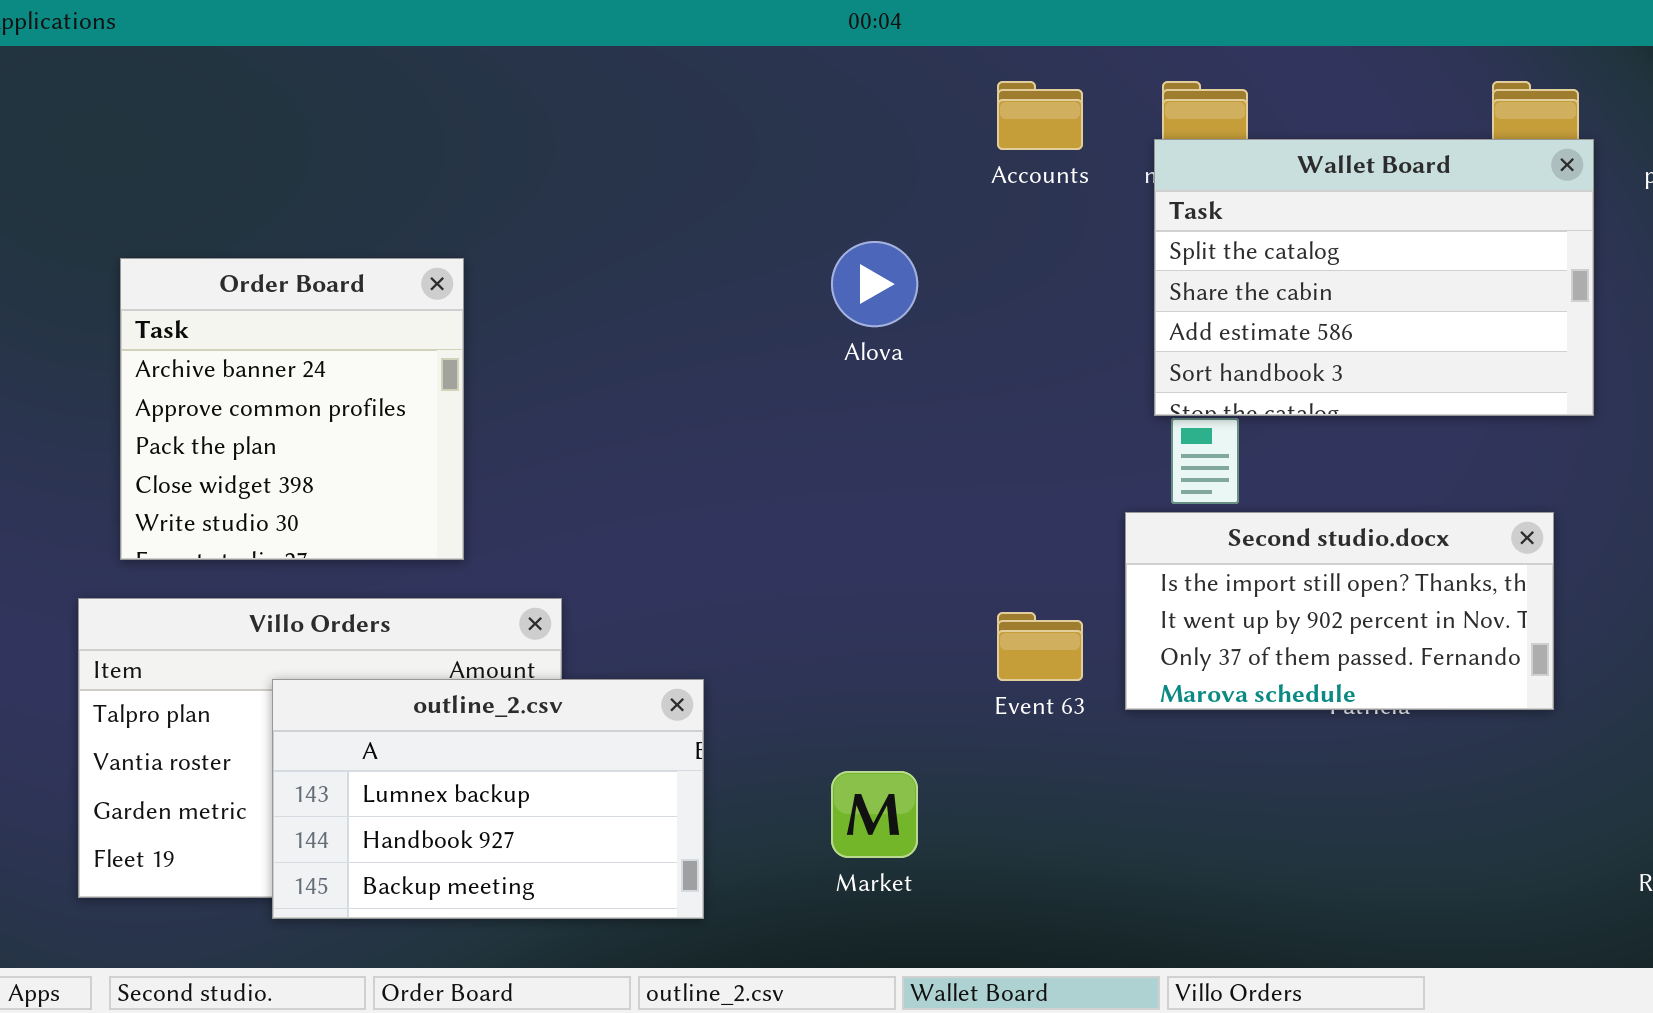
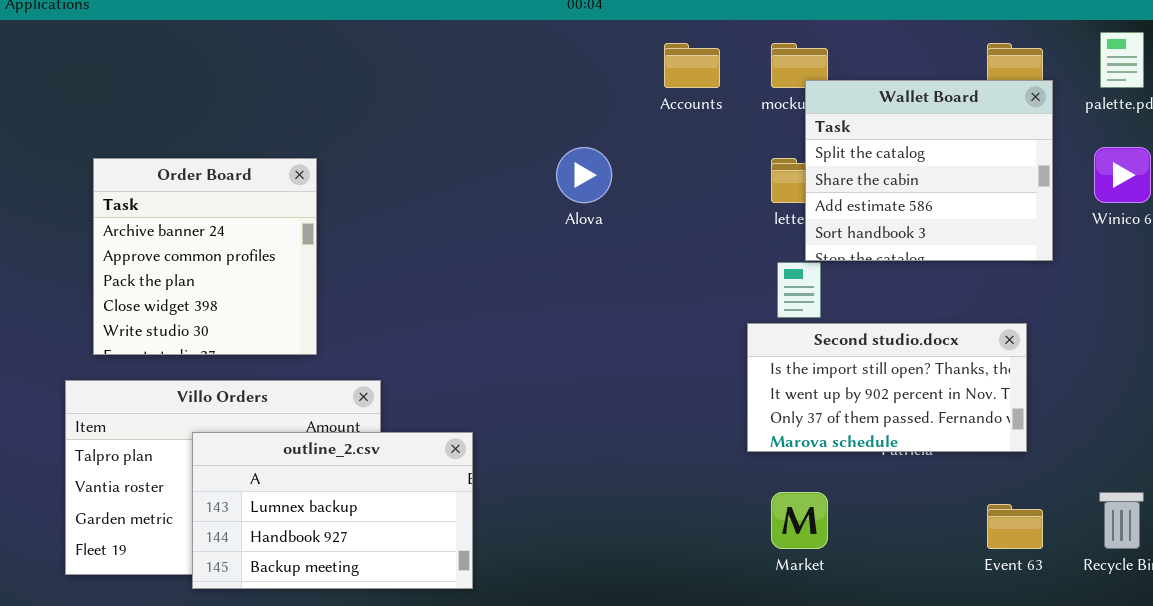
Wallet Board: [1154,139,1594,416] -> [805,80,1053,261], resized
Event 63: [997,612,1083,681] -> [987,504,1043,549], moved
Market: [831,771,918,858] -> [771,492,828,549], moved

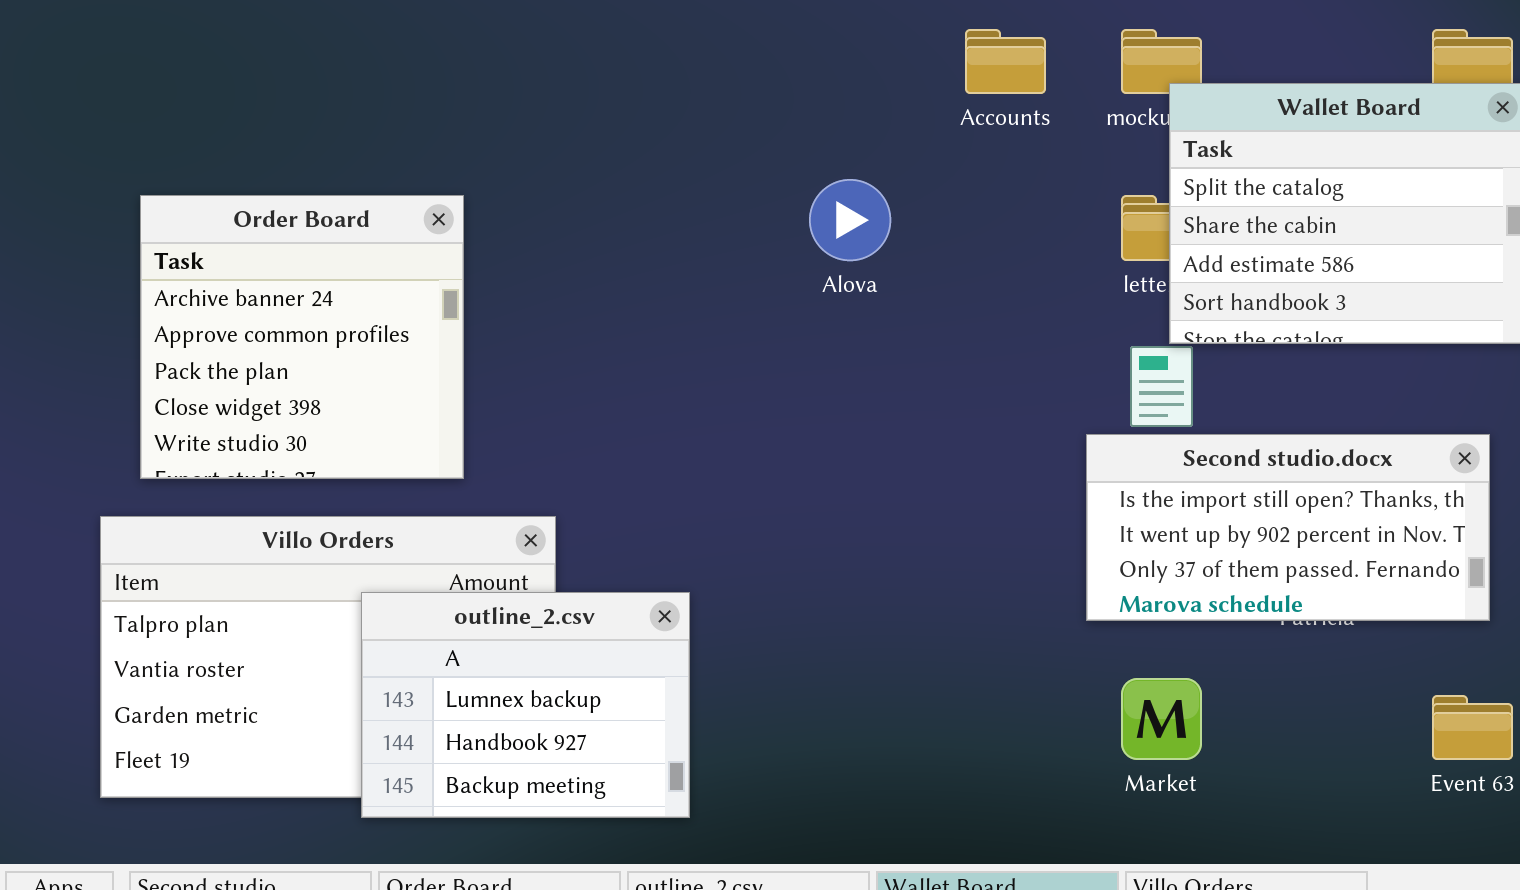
outline_2.csv: [192,432,473,589] -> [361,592,690,818], resized

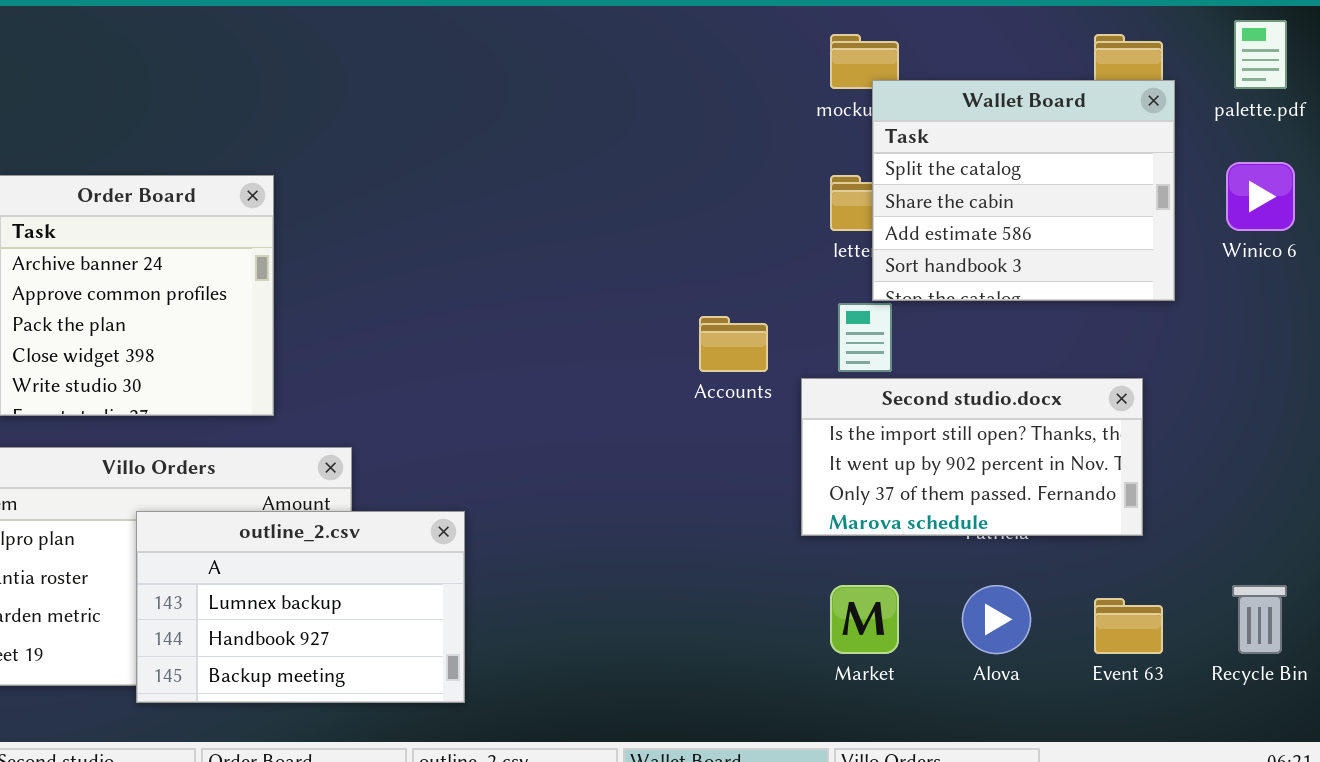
Accounts: [965,29,1046,94] -> [699,316,768,372], moved
Alova: [809,179,891,261] -> [962,585,1031,654], moved
outline_2.csv: [361,592,690,818] -> [136,511,465,703], resized

